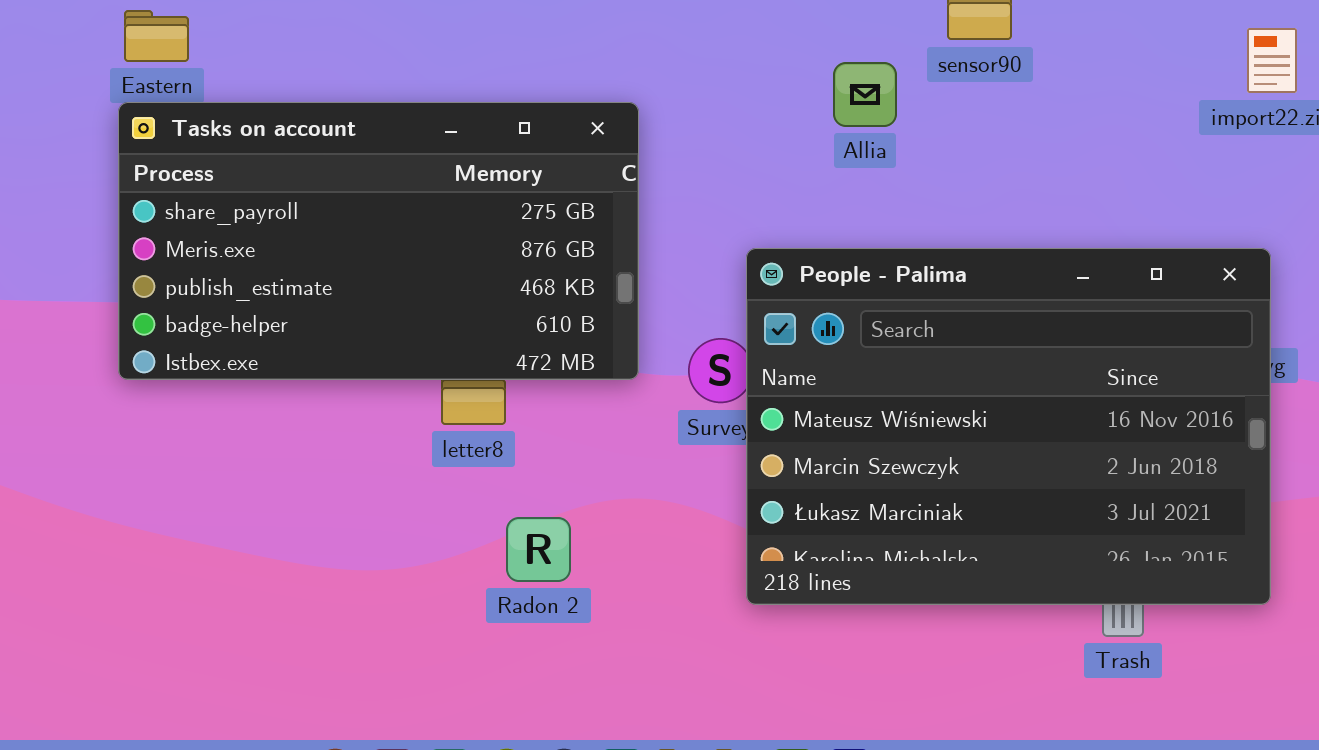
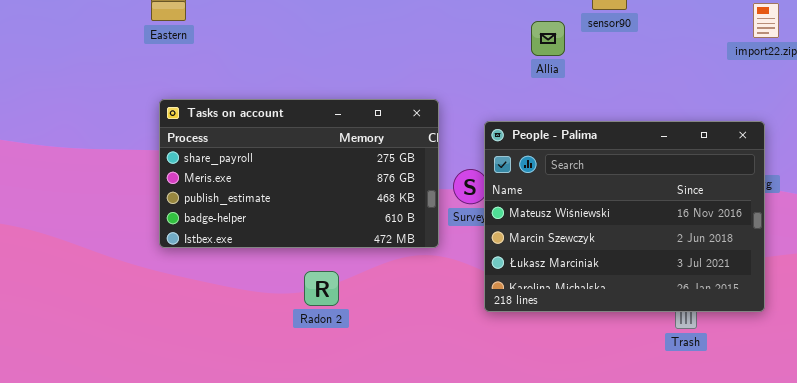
Tasks on account: [118,102,639,380] -> [159,99,439,248], moved
Radon 2: [506,517,571,582] -> [304,271,339,306], moved

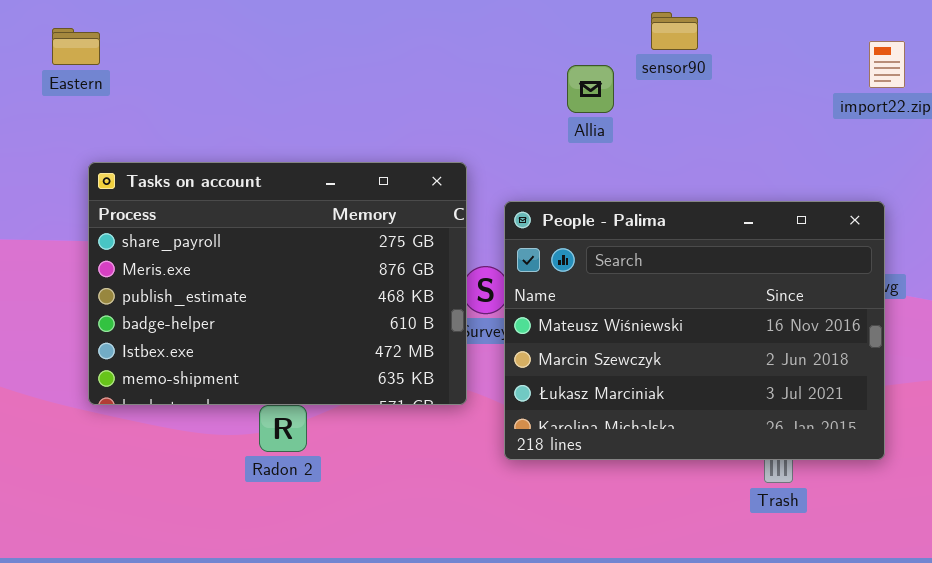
Tasks on account: [159,99,439,248] -> [88,162,467,405], moved, resized

